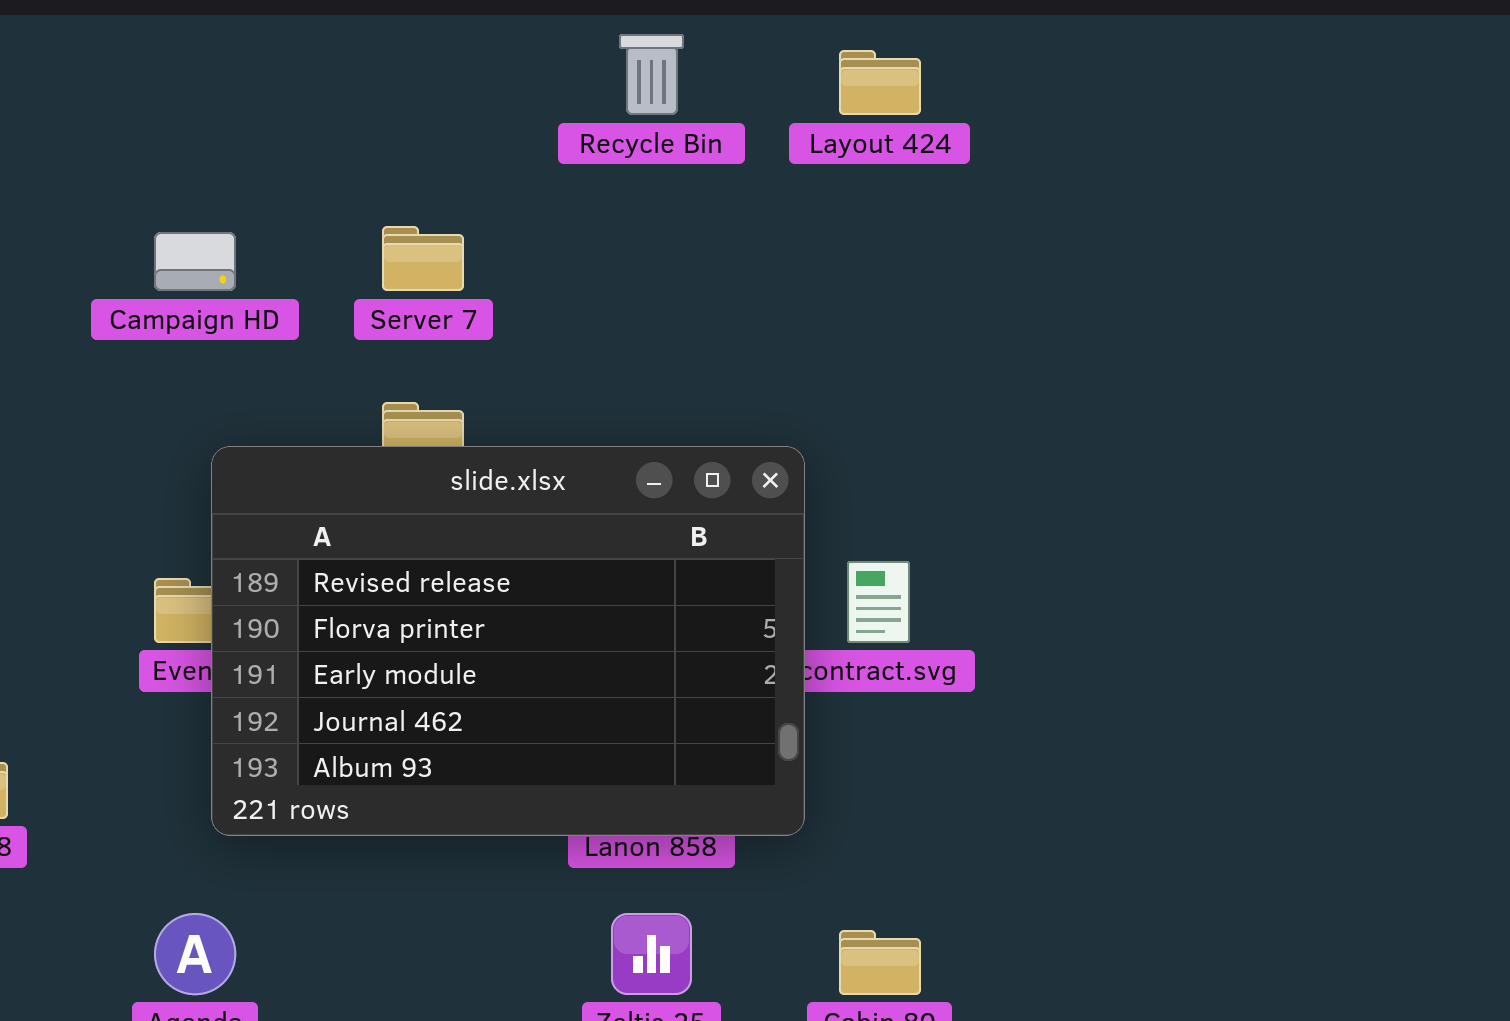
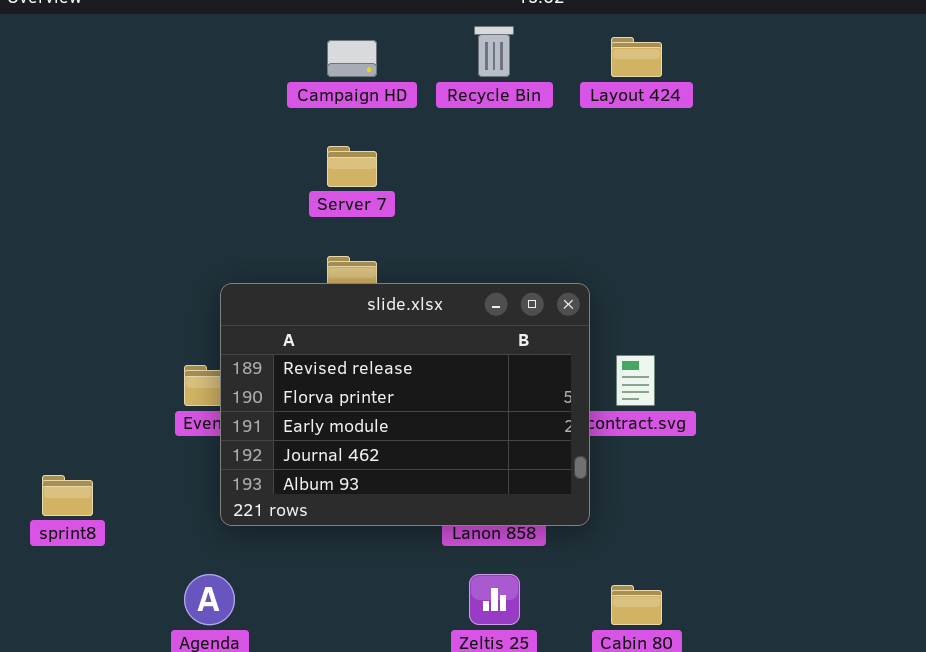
Campaign HD: [154,232,236,291] -> [327,40,377,77], moved

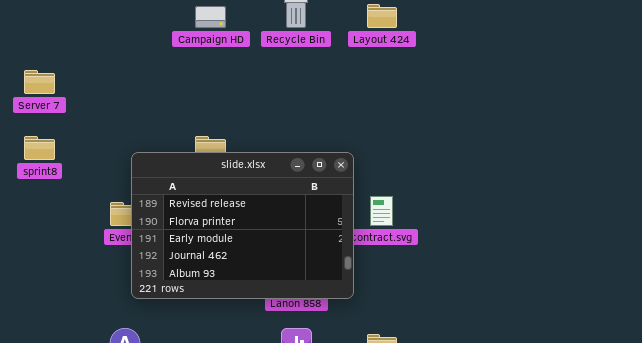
Server 7: [327,146,377,187] -> [24,70,55,94], moved
sprint8: [42,475,93,516] -> [24,136,55,160], moved

